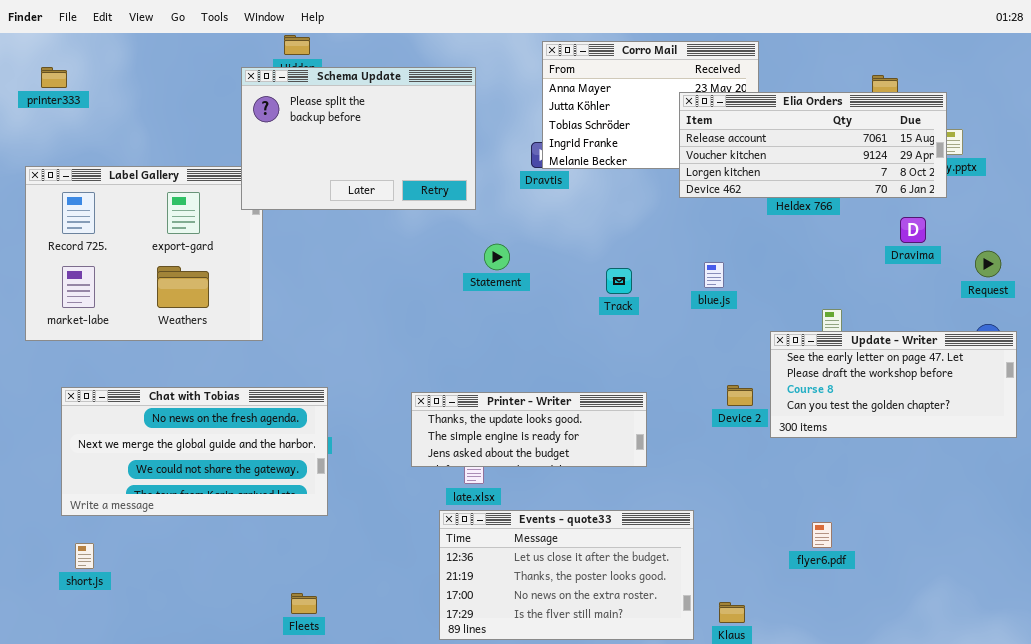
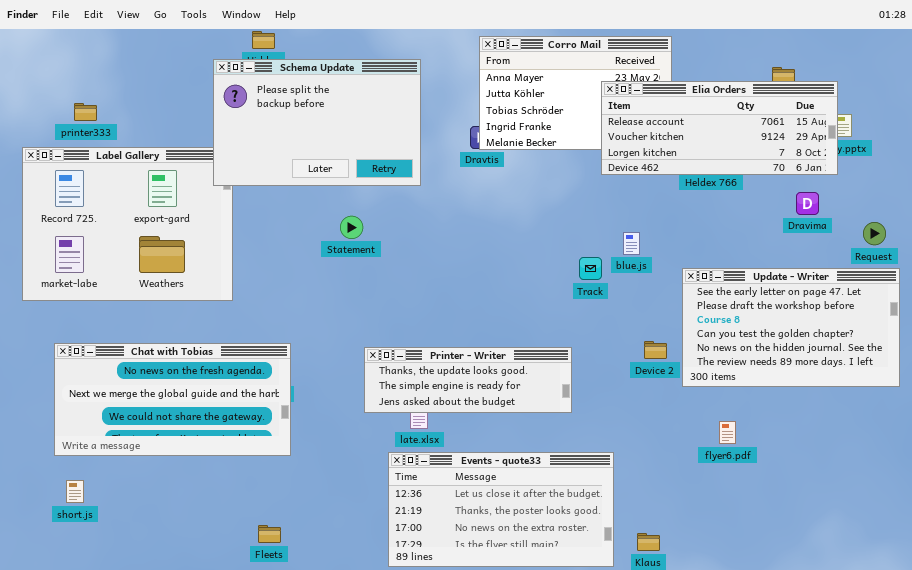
printer333: [41,67,67,88] -> [74,103,97,121], moved
Statement: [484,244,510,270] -> [340,216,363,239], moved
Track: [606,268,632,294] -> [579,257,602,280], moved
Update - Writer: [770,331,1017,438] -> [682,268,900,387], resized
flyer6.pdf: [812,522,832,548] -> [719,421,736,444], moved

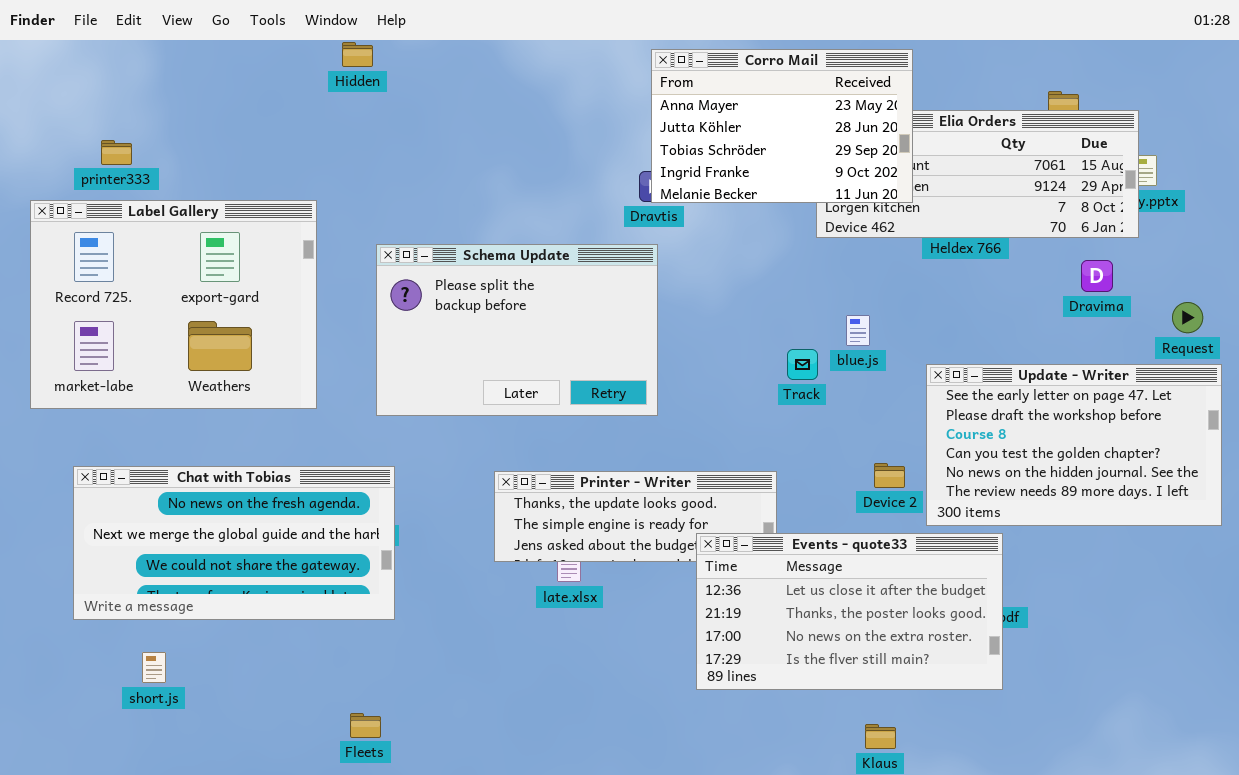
Corro Mail: [479,36,672,150] -> [651,49,913,203], raised
Schema Update: [213,59,421,186] -> [376,244,658,416], moved
Events - quote33: [388,452,614,567] -> [696,533,1003,690], moved
short.js: [66,480,84,503] -> [142,652,166,683], moved

